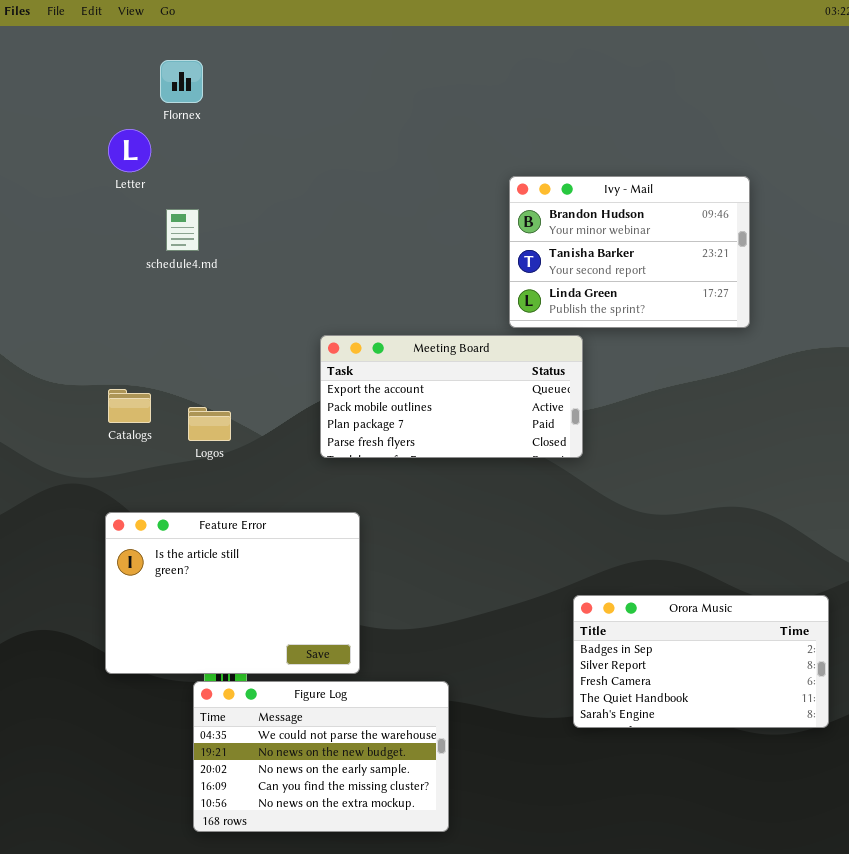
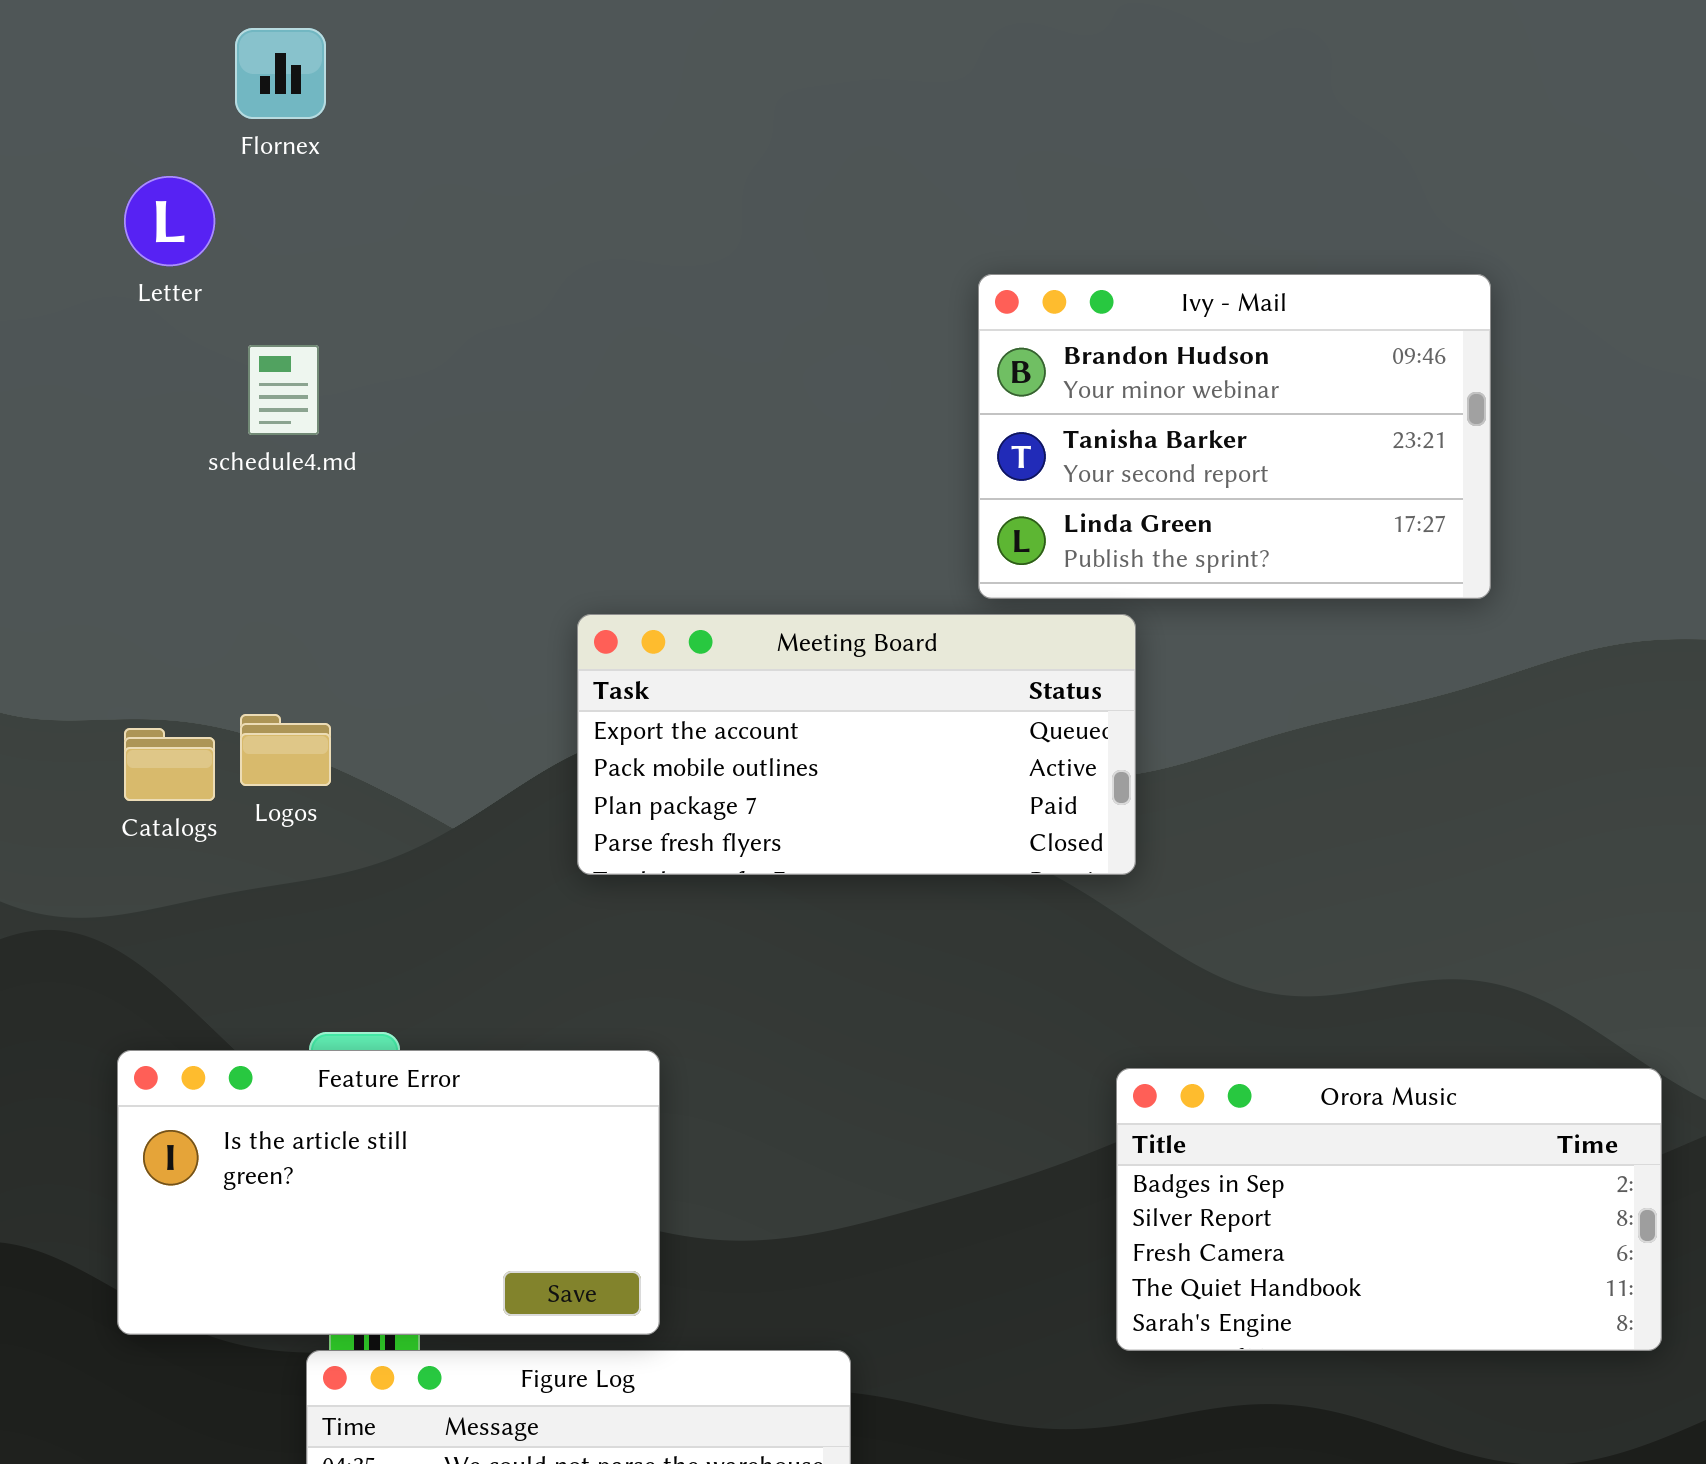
Logos: [188,407,231,441] -> [240,714,331,786], moved
Feature Error: [105,512,360,674] -> [117,1050,660,1335], resized
Orora Music: [573,595,829,728] -> [1116,1068,1662,1351], moved

